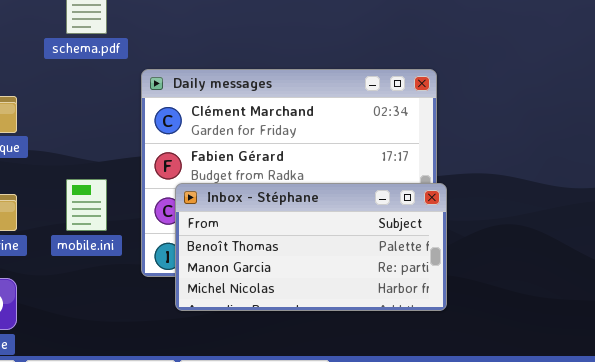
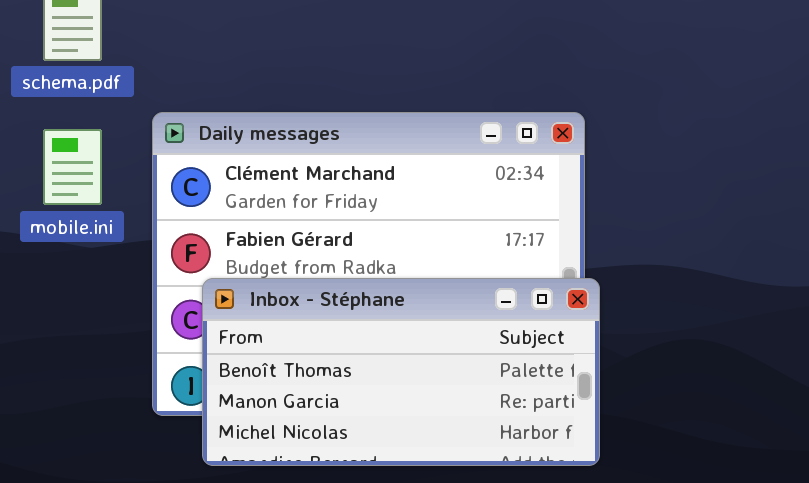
mobile.ini: [66,179,107,231] -> [43,129,102,205], moved

